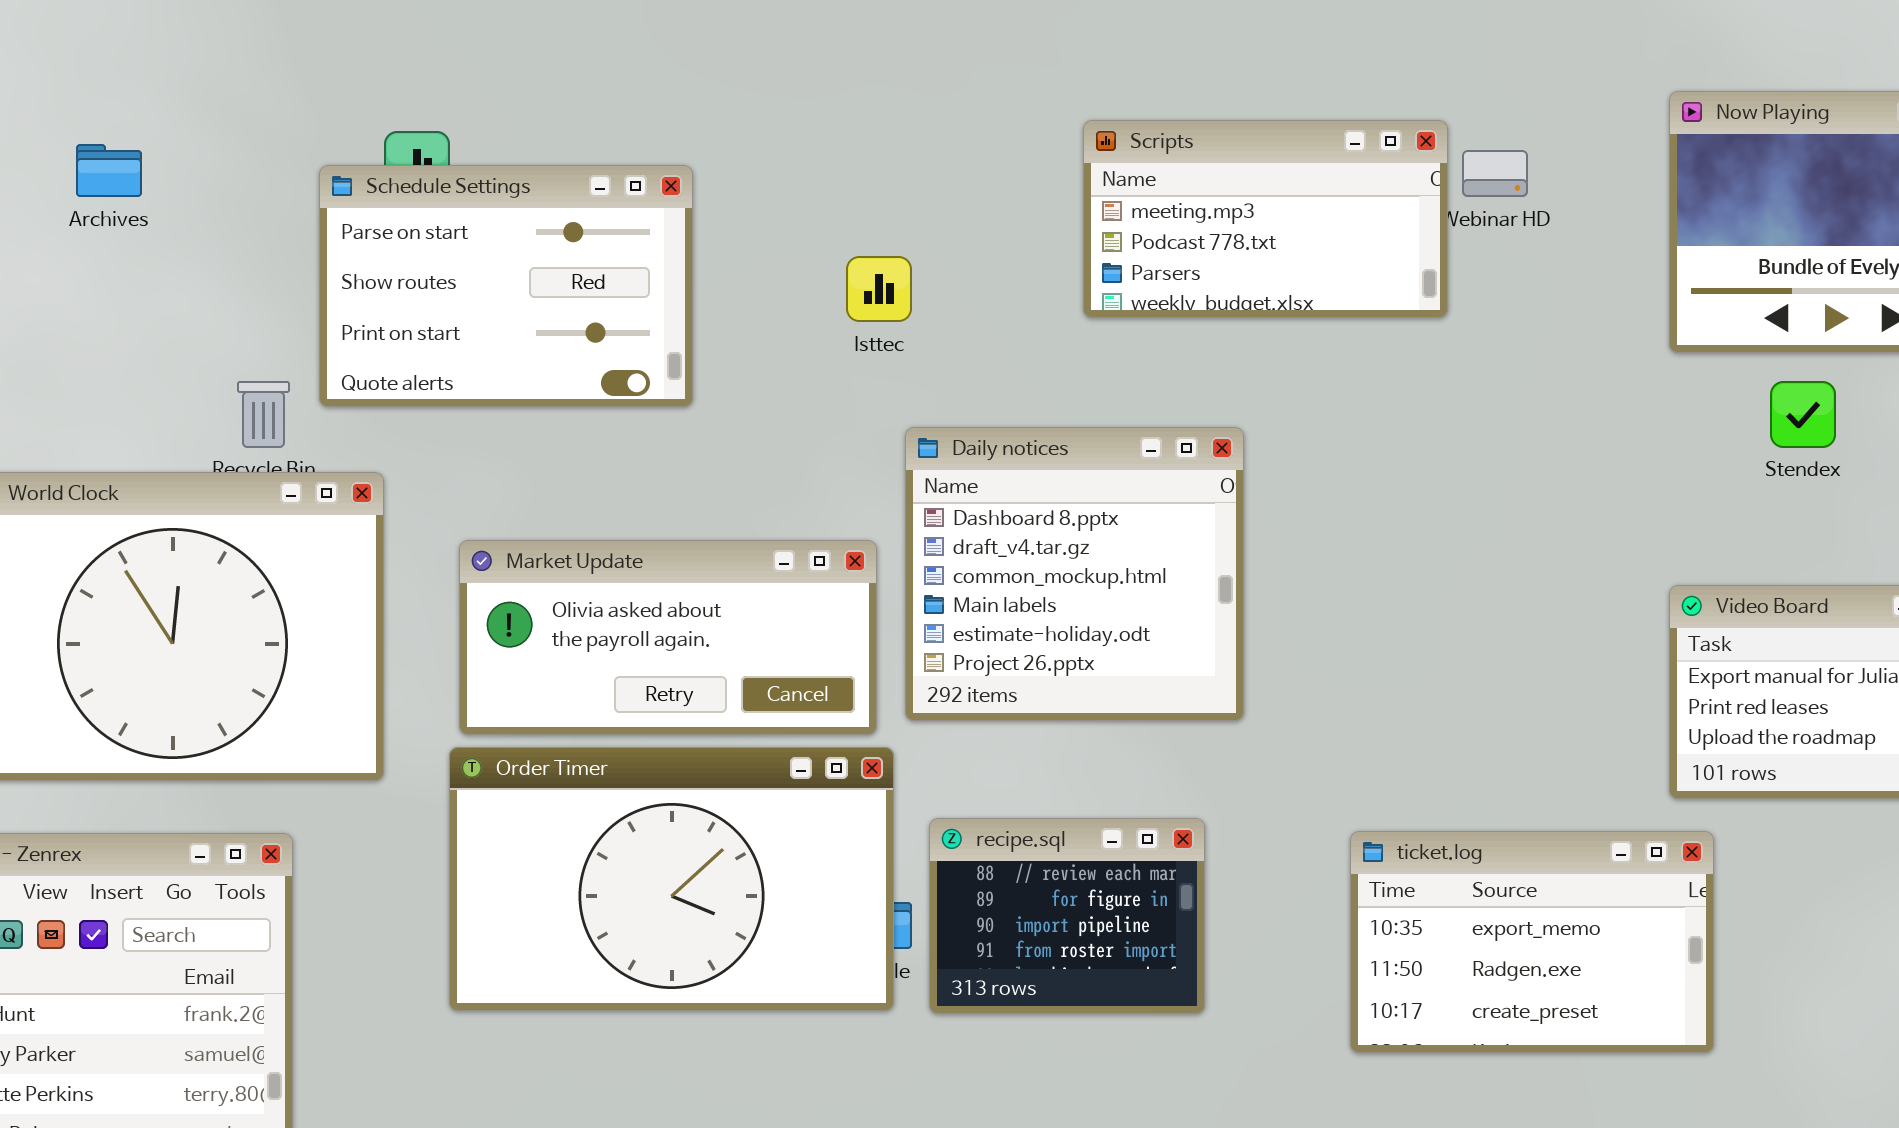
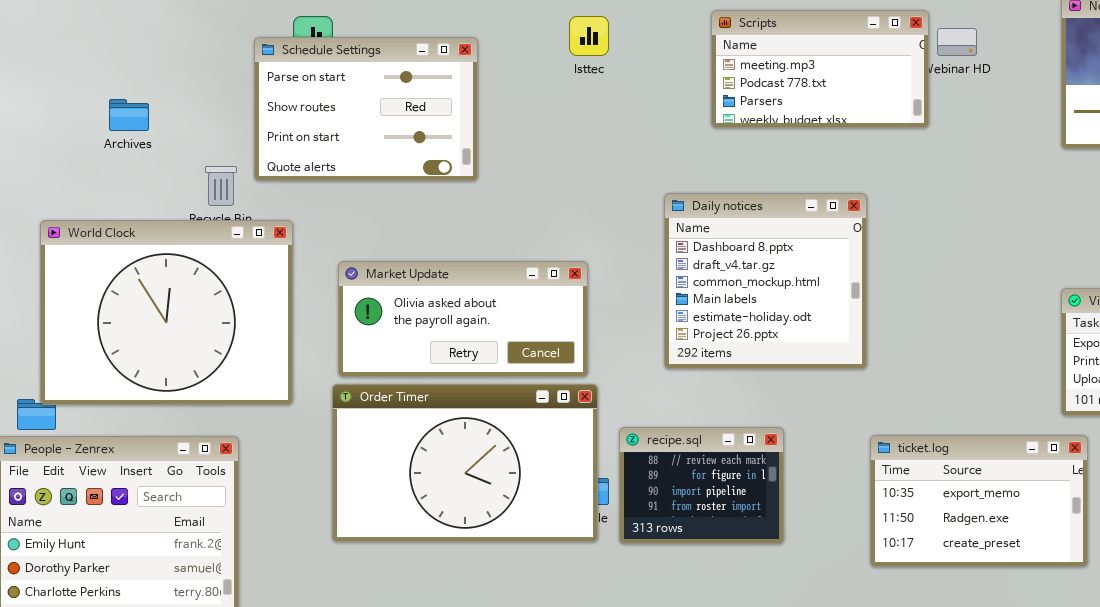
Archives: [76,144,142,197] -> [109,99,149,131], moved
Isttec: [846,256,912,322] -> [569,16,609,56], moved
Daily notices: [905,427,1244,721] -> [664,193,867,369], moved

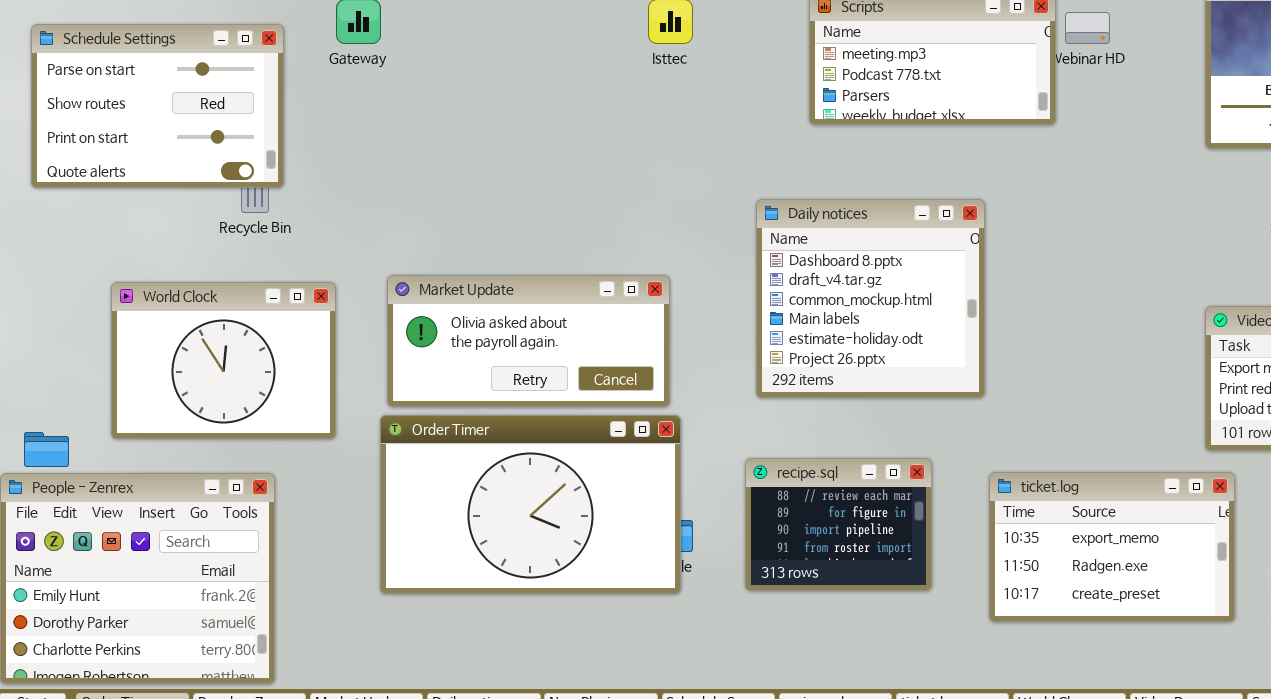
Schedule Settings: [254,37,478,181] -> [31,24,284,188], moved
World Clock: [40,220,293,405] -> [111,282,336,439], resized
recipe.sql: [619,427,784,544] -> [745,458,932,591], moved

